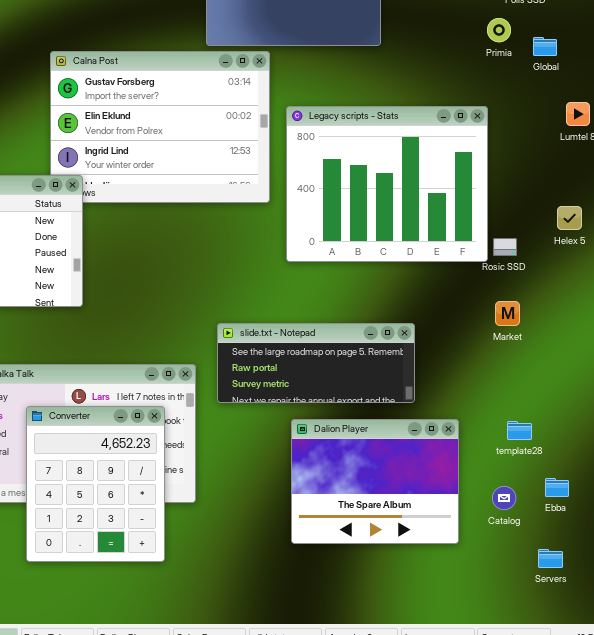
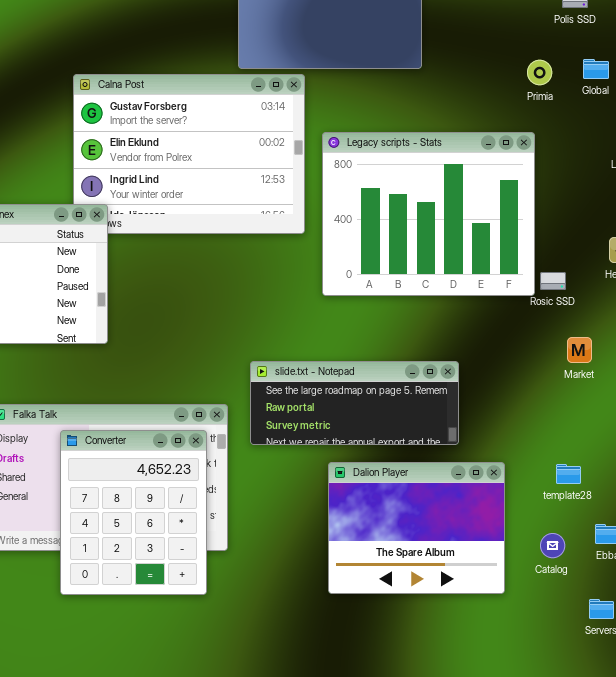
Primia: [487,18,511,42] -> [527,60,552,85], moved
Market: [495,301,520,326] -> [567,337,592,363], moved
Converter: [26,406,165,562] -> [60,430,207,595], moved

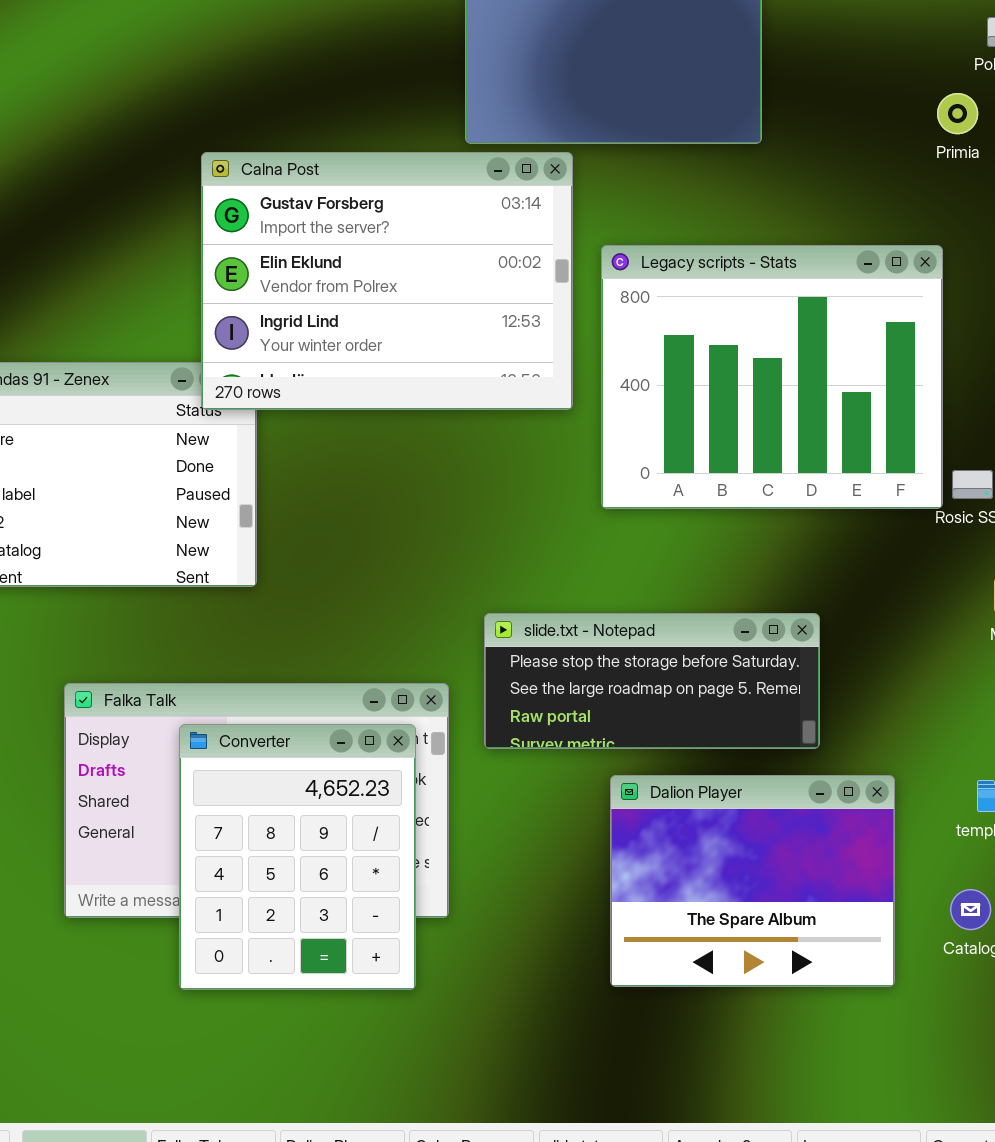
Primia: [527,60,552,85] -> [937,93,978,134], moved
Calna Post: [73,74,305,234] -> [201,152,573,410], raised
slide.txt - Notepad: [250,361,459,445] -> [484,613,820,749], scrolled up 1 row

